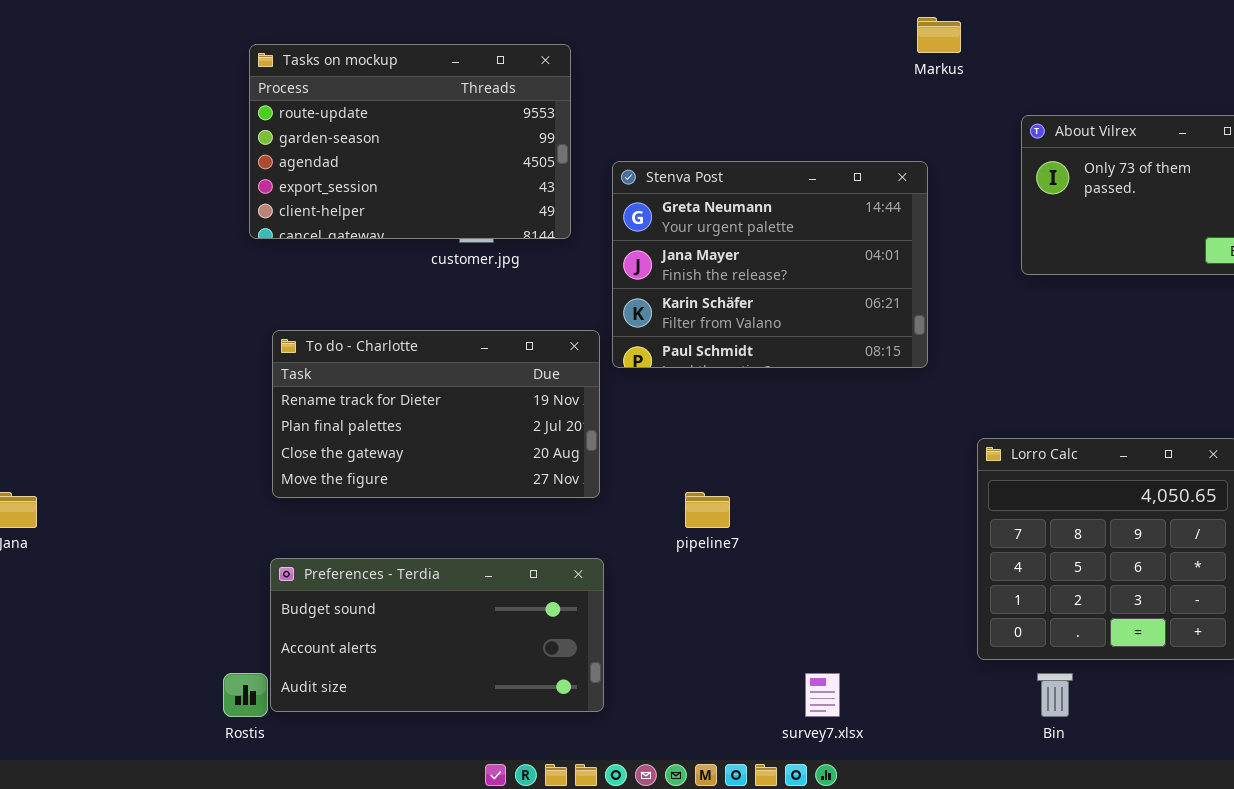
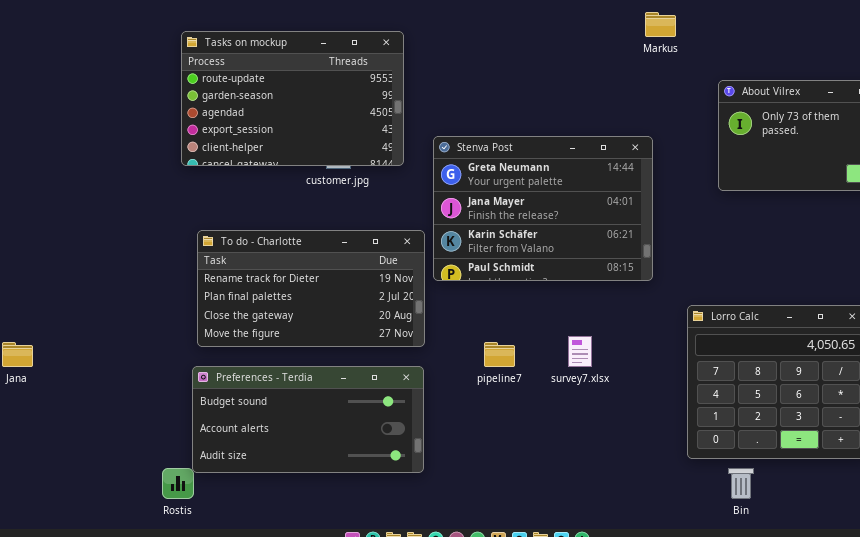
Stenva Post: [612,161,928,368] -> [433,136,653,281], moved
Preferences - Terdia: [270,558,604,712] -> [192,366,424,473], moved
survey7.xlsx: [805,673,840,717] -> [568,336,592,367], moved

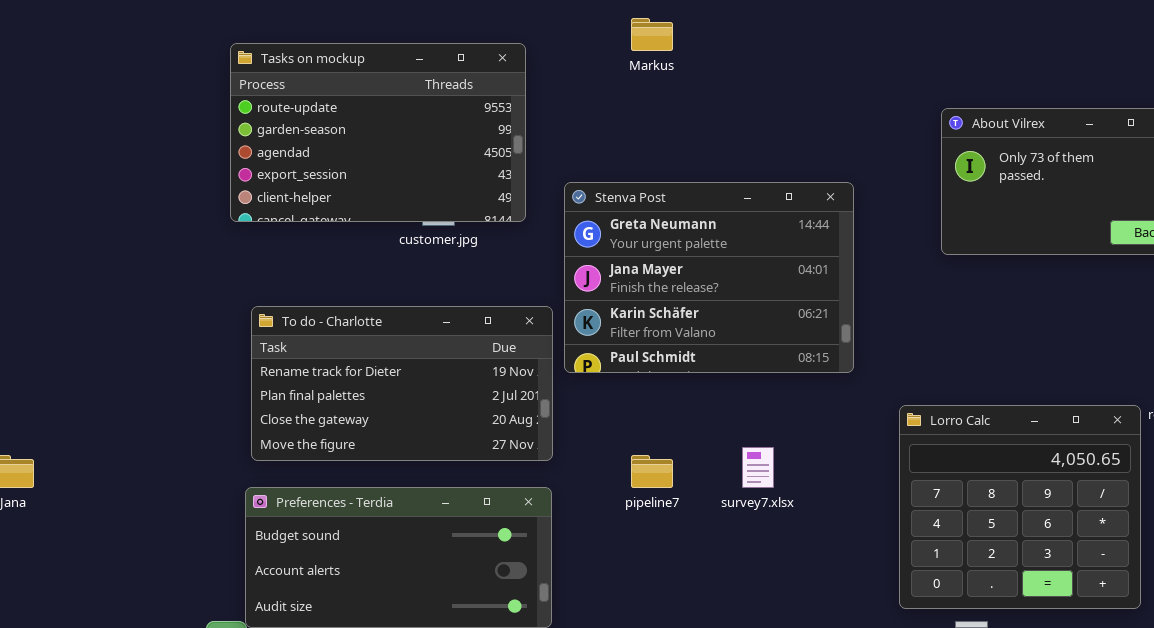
Markus: [645,12,676,37] -> [631,18,673,51], moved

